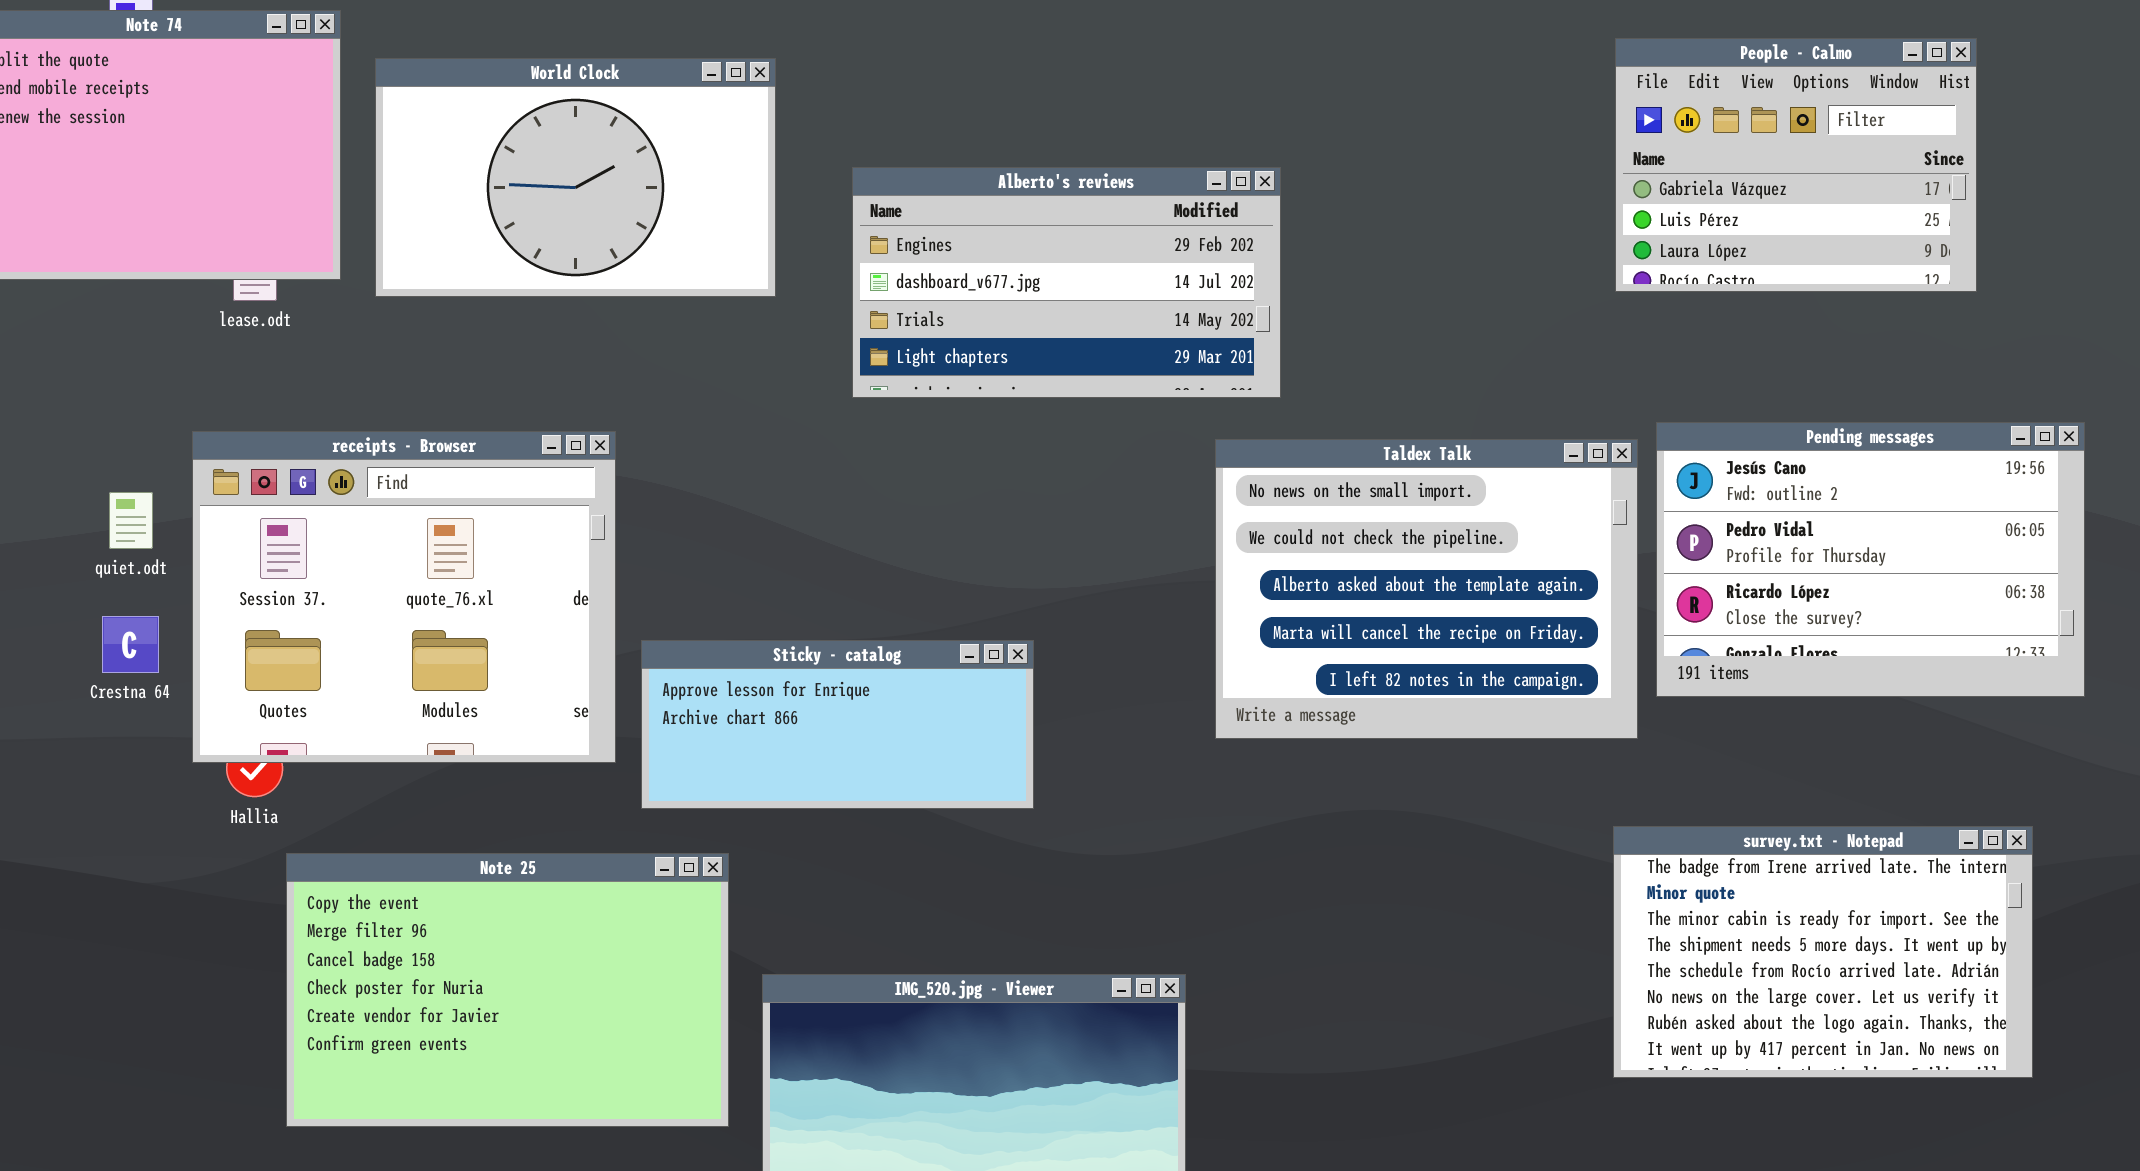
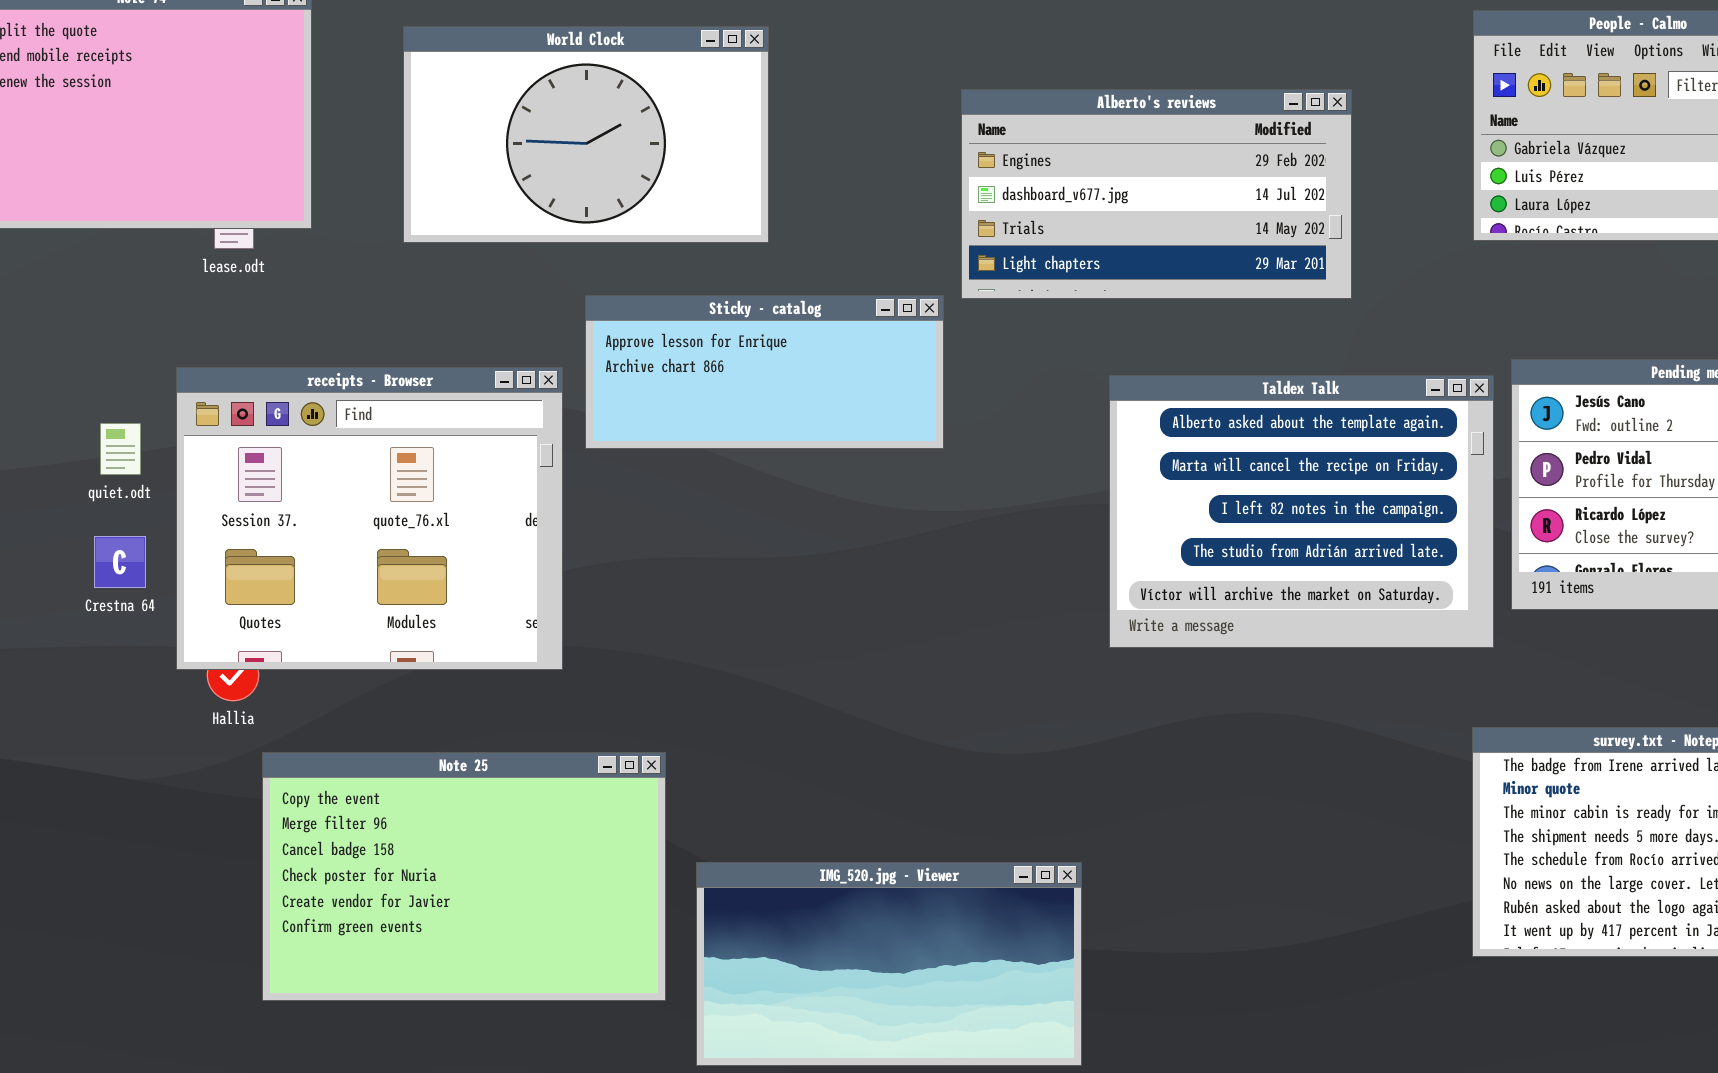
World Clock: [375,58,776,297] -> [403,26,769,243], moved
Alberto's reviews: [852,167,1281,398] -> [961,89,1352,299], moved
Taldex Talk: [1215,439,1638,739] -> [1109,375,1494,648], scrolled down 2 rows
Sticky - catalog: [641,640,1034,809] -> [585,295,944,449], moved

